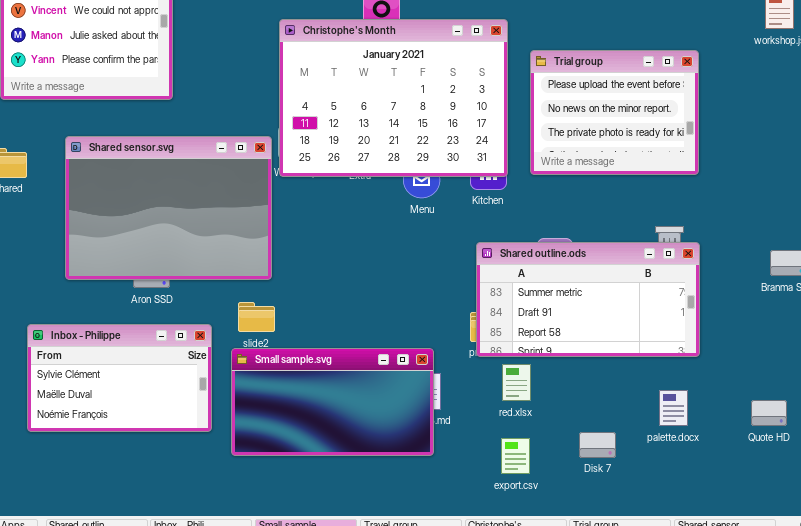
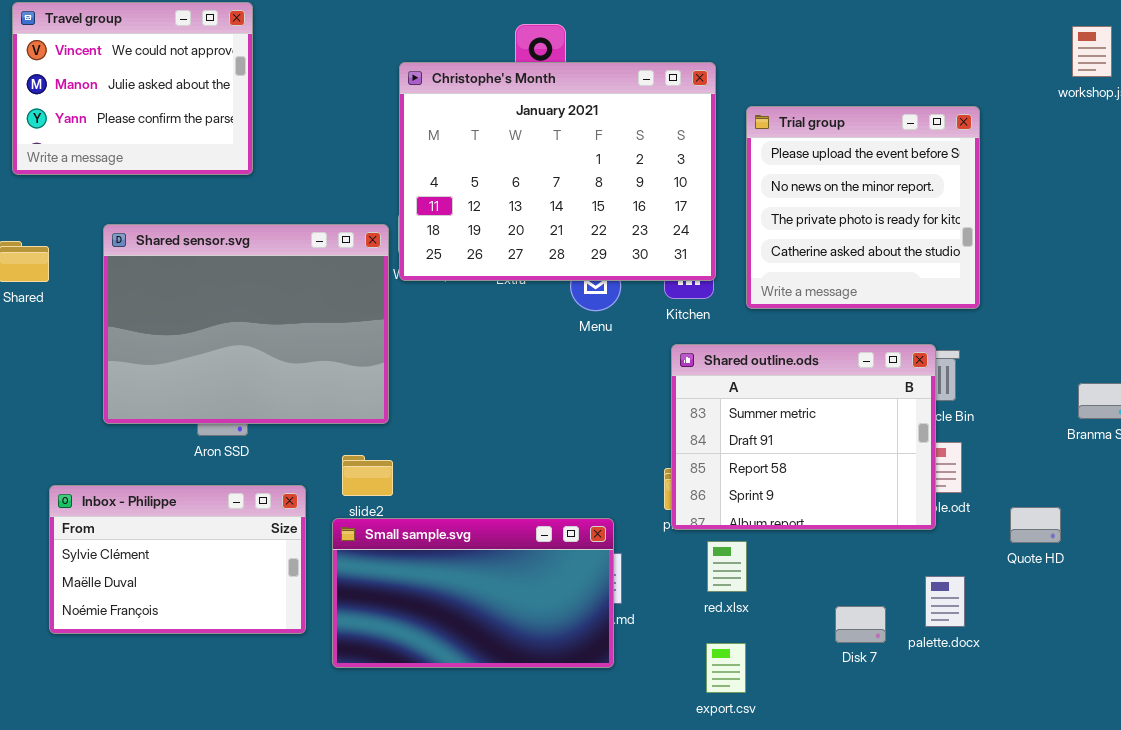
Trial group: [530,50,699,175] -> [746,106,980,309], resized
Shared outline.ods: [476,242,700,357] -> [671,344,936,530], resized
Quote HD: [751,400,787,426] -> [1010,507,1061,543], moved
Disk 7: [579,432,616,458] -> [835,606,886,643], moved

